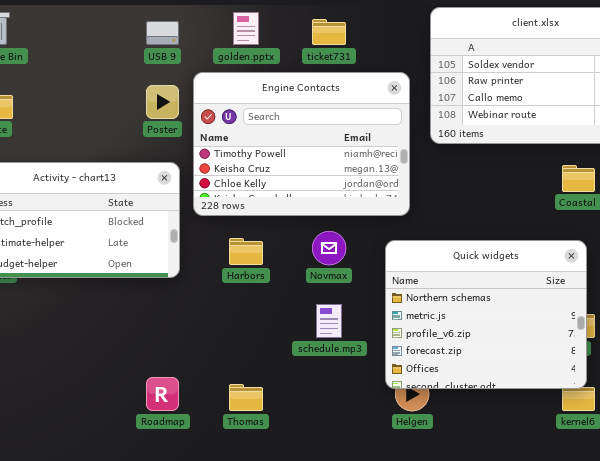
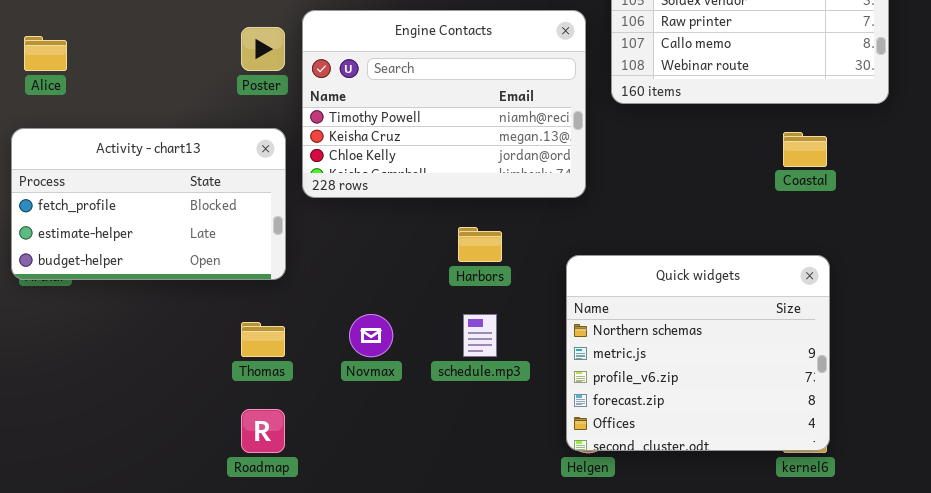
Novmax: [312,231,346,265] -> [349,314,393,357], moved
Harbors: [229,238,263,265] -> [458,227,502,262], moved
Quick widgets: [385,240,587,389] -> [566,255,830,451], moved
Thomas: [229,384,263,411] -> [241,322,285,357], moved

